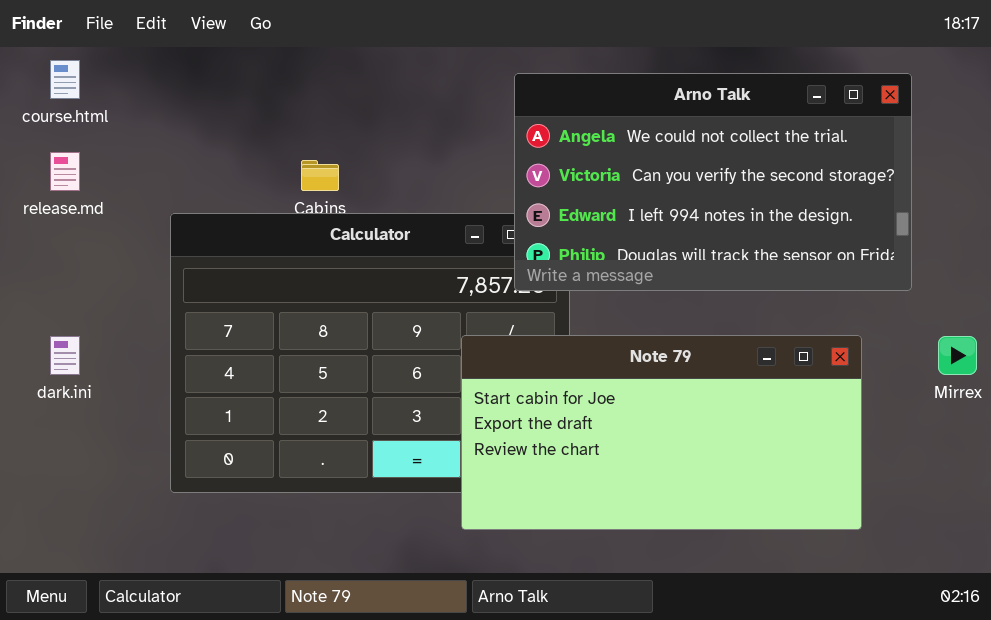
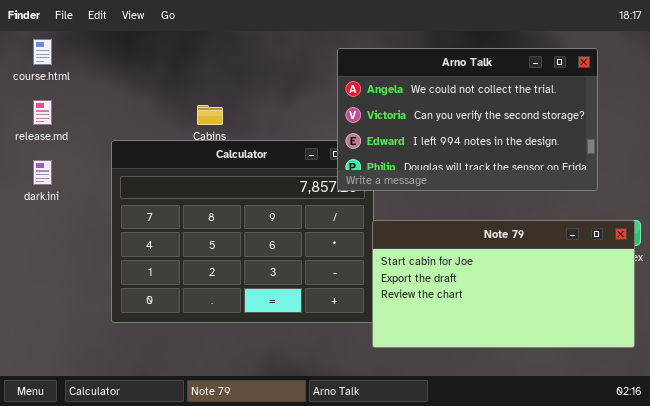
Note 79: [461,335,862,530] -> [372,220,635,348], moved
dark.ini: [50,336,80,375] -> [33,160,52,185], moved

